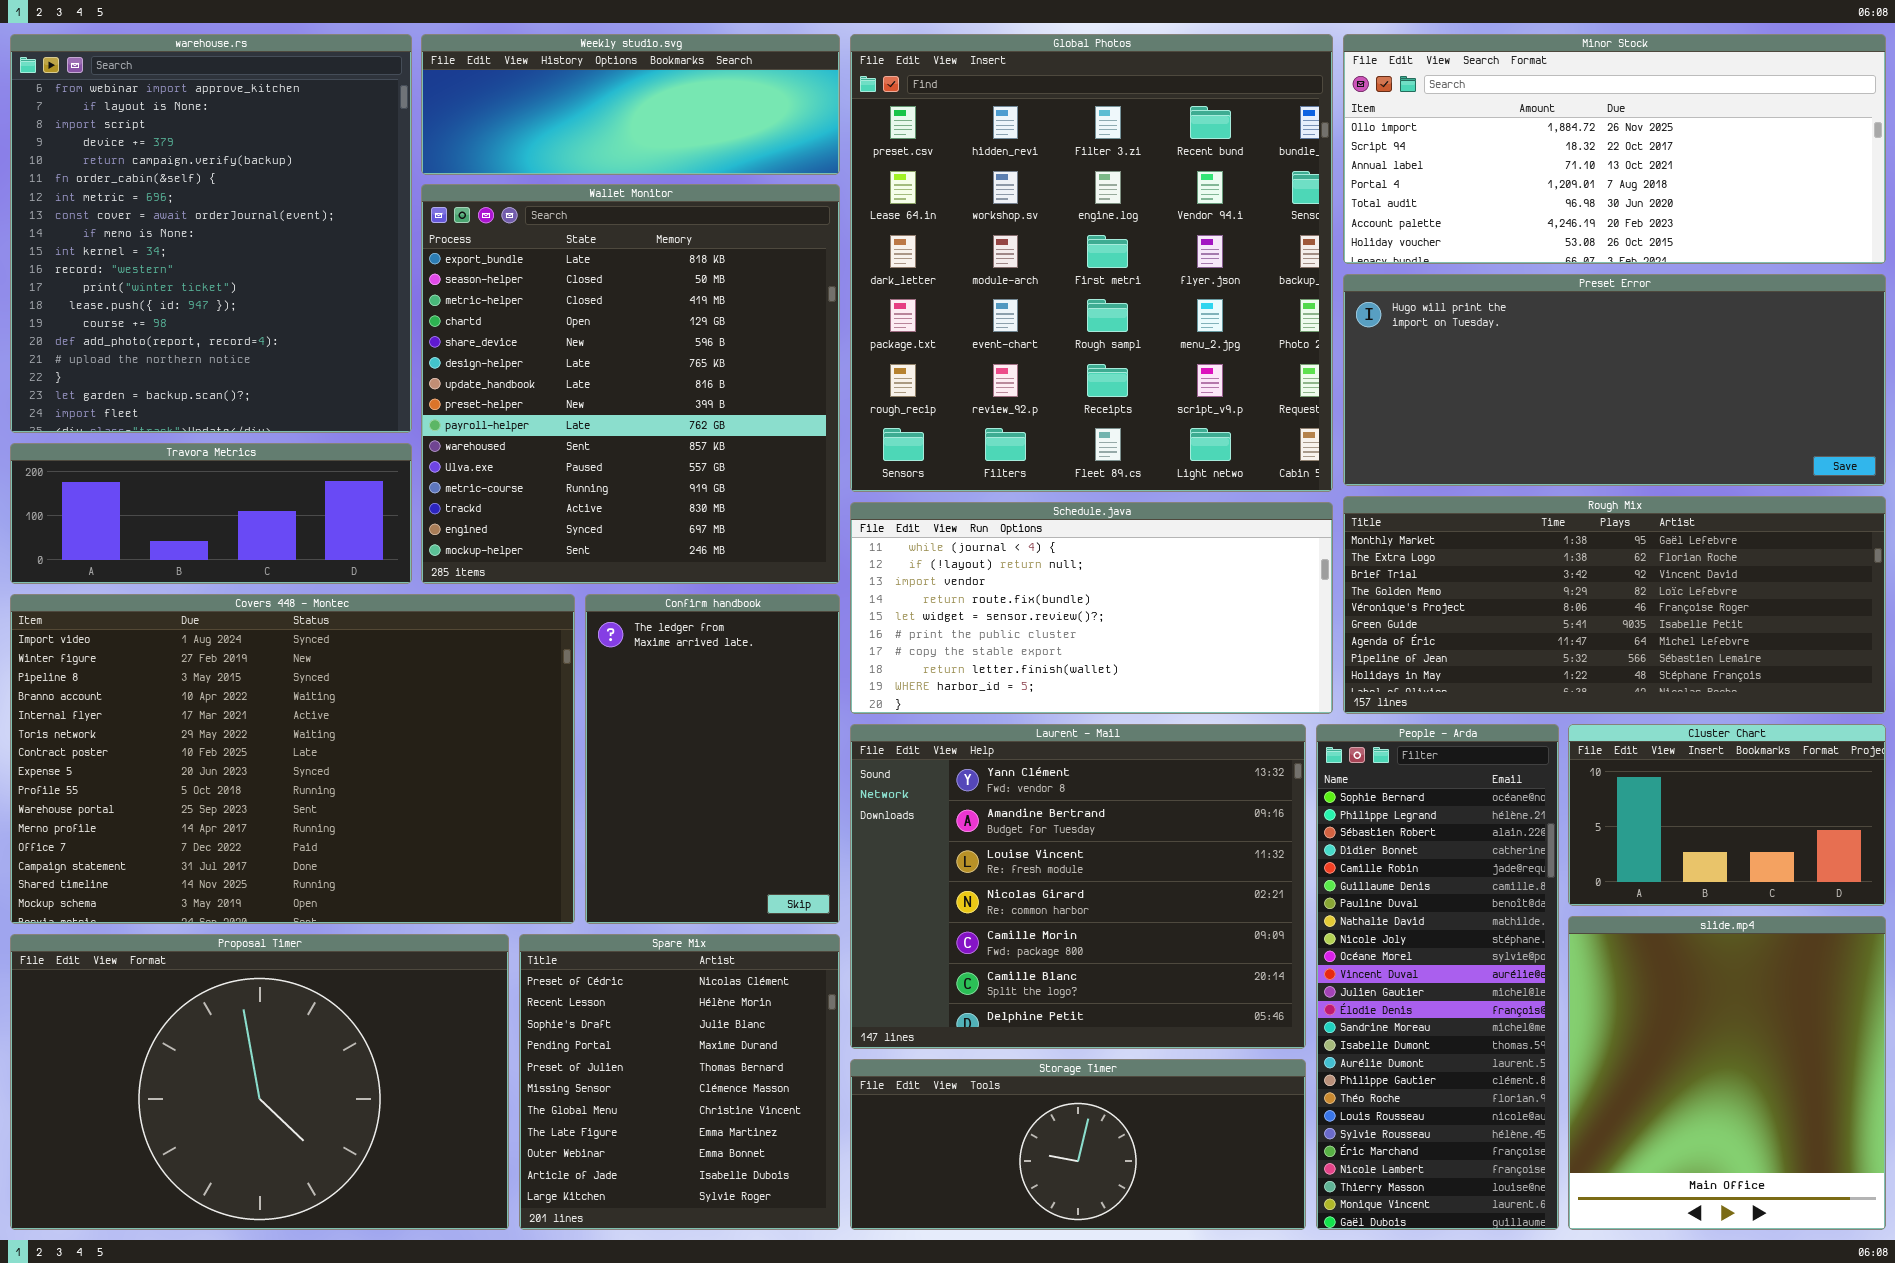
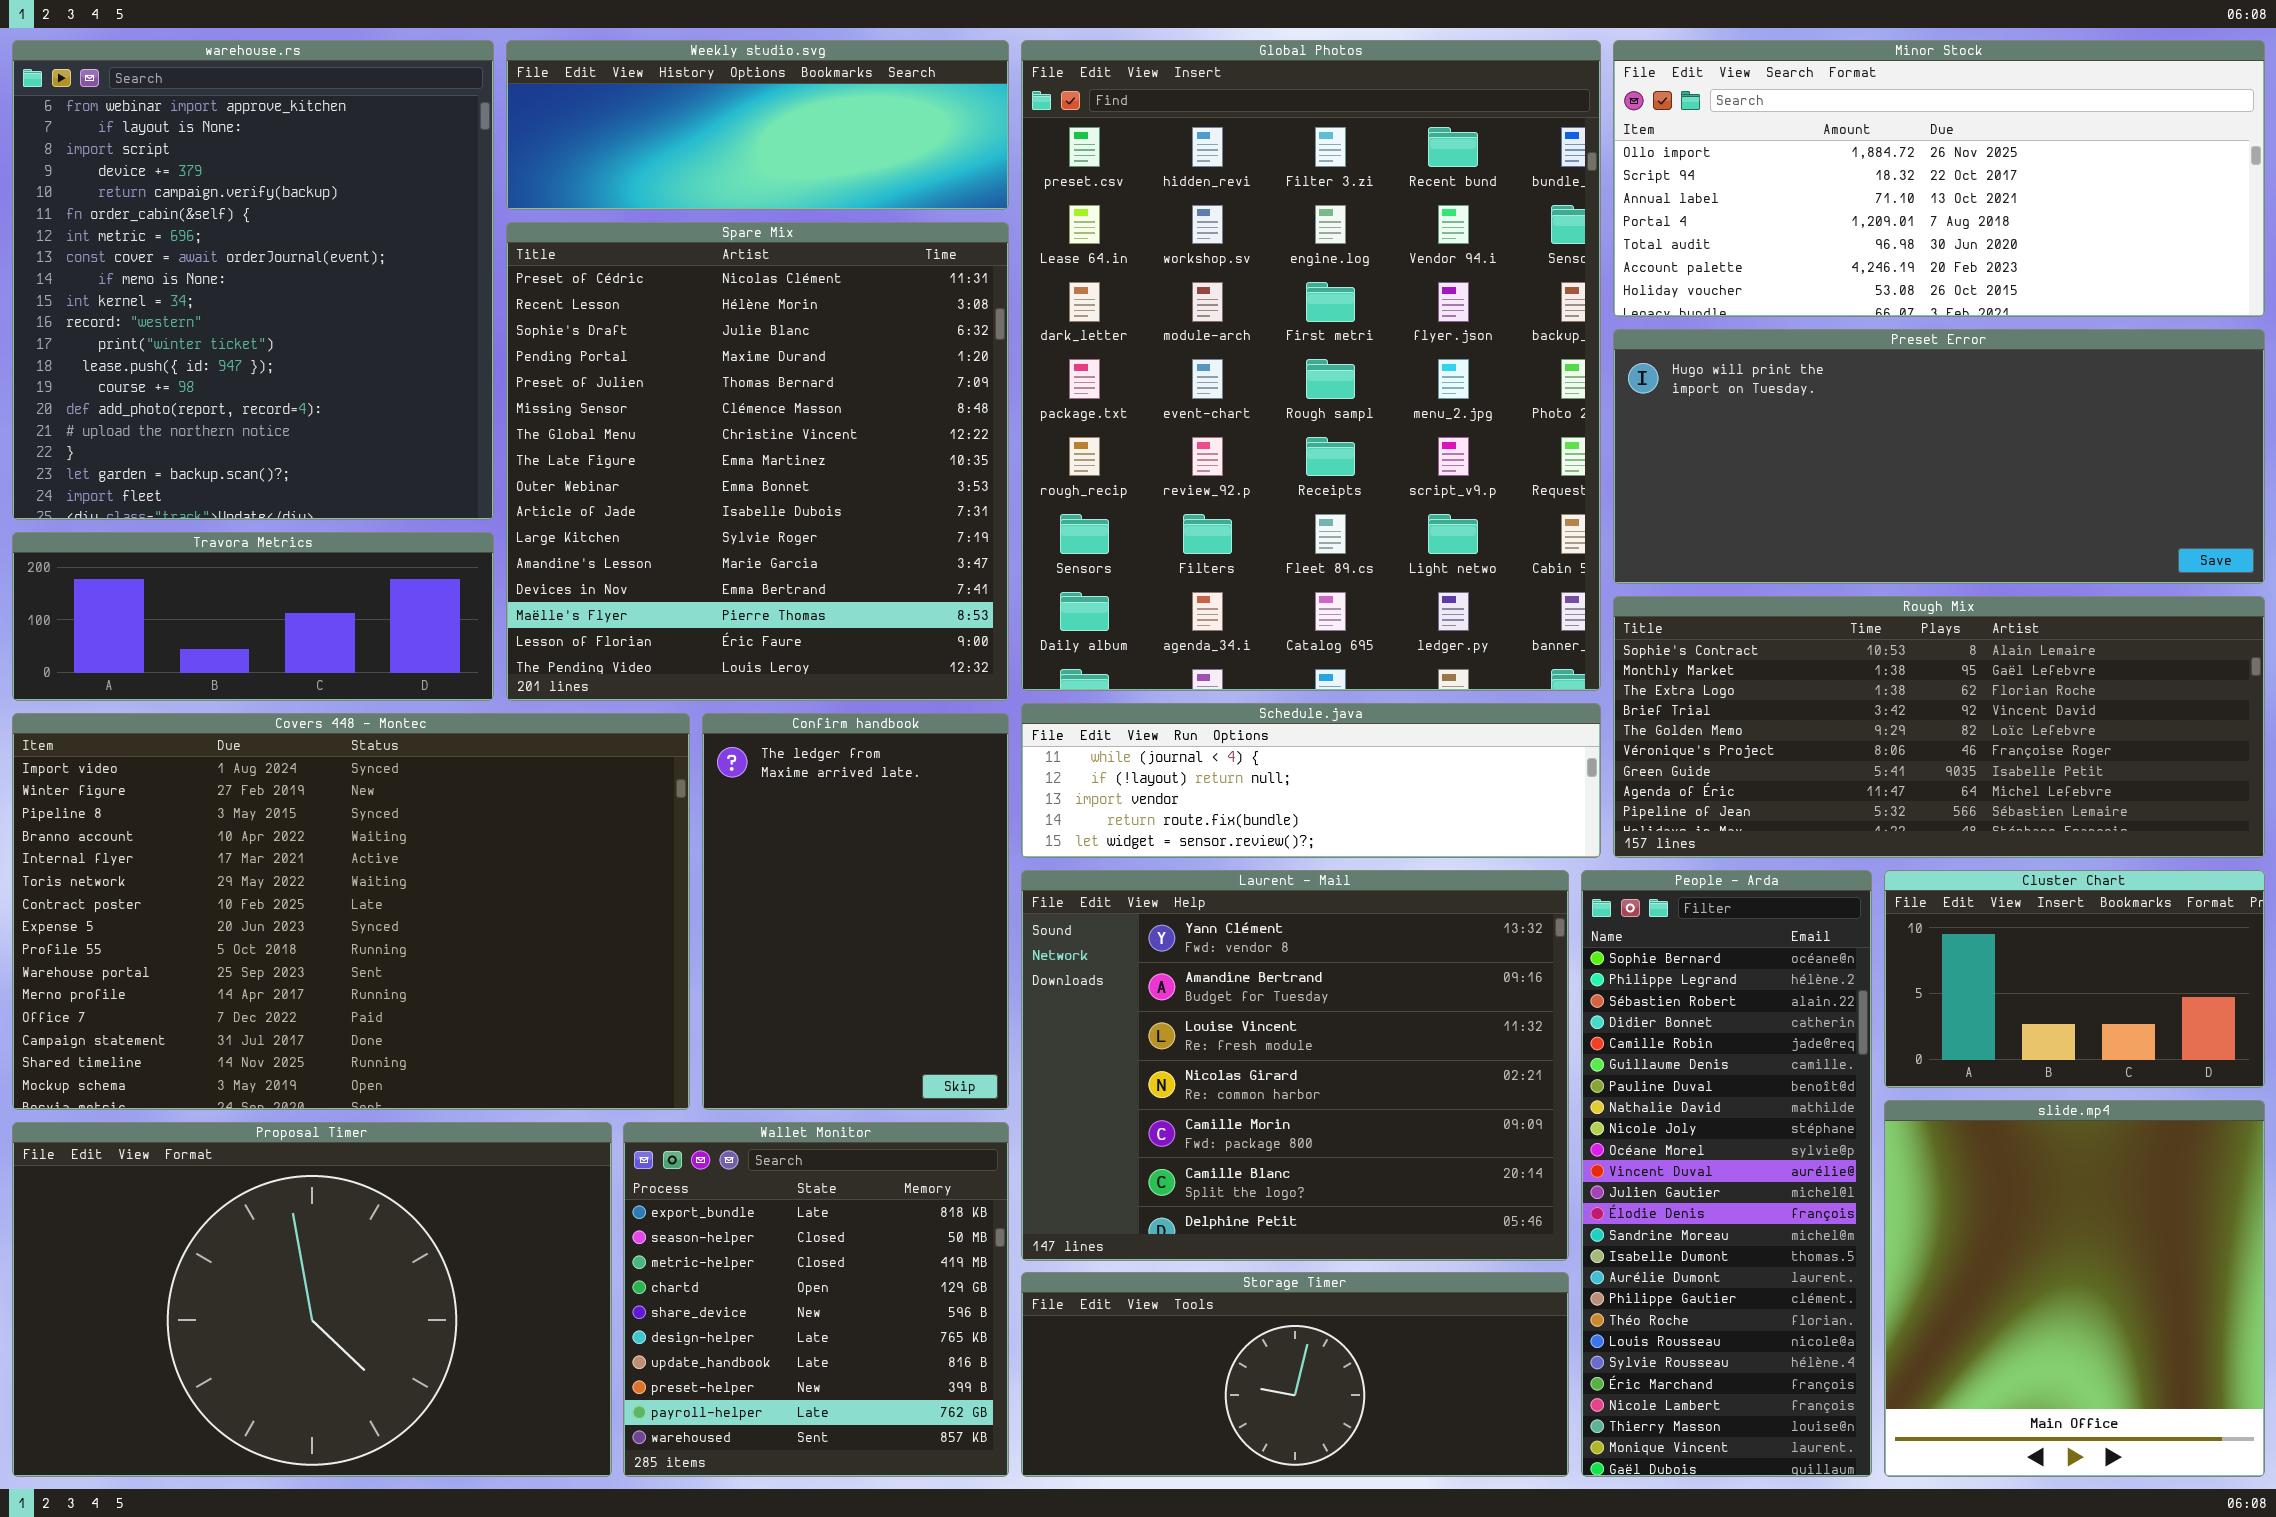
Global Photos: [850,34,1333,492] -> [1021,40,1601,691], resized
Wallet Monitor: [421,184,840,584] -> [623,1122,1009,1477], moved, resized
Rough Mix: [1343,496,1886,714] -> [1613,596,2265,858], scrolled up 1 row
Schedule.java: [850,502,1333,714] -> [1021,703,1601,858], resized
Spare Mix: [519,934,840,1230] -> [506,222,1009,701], moved, resized

